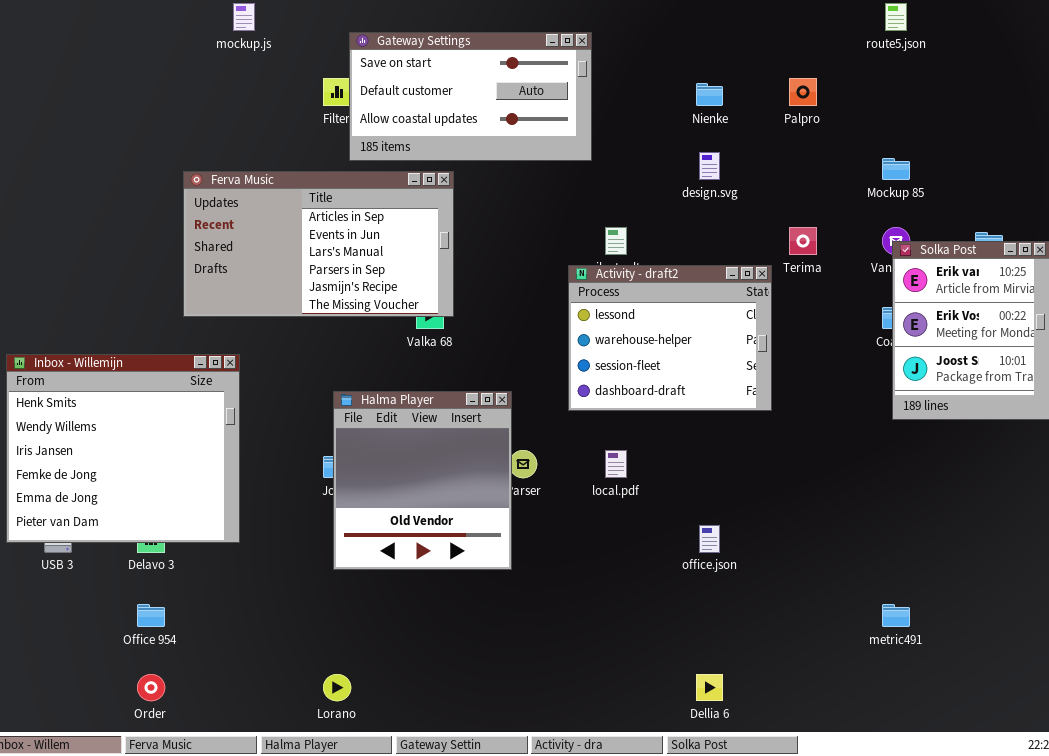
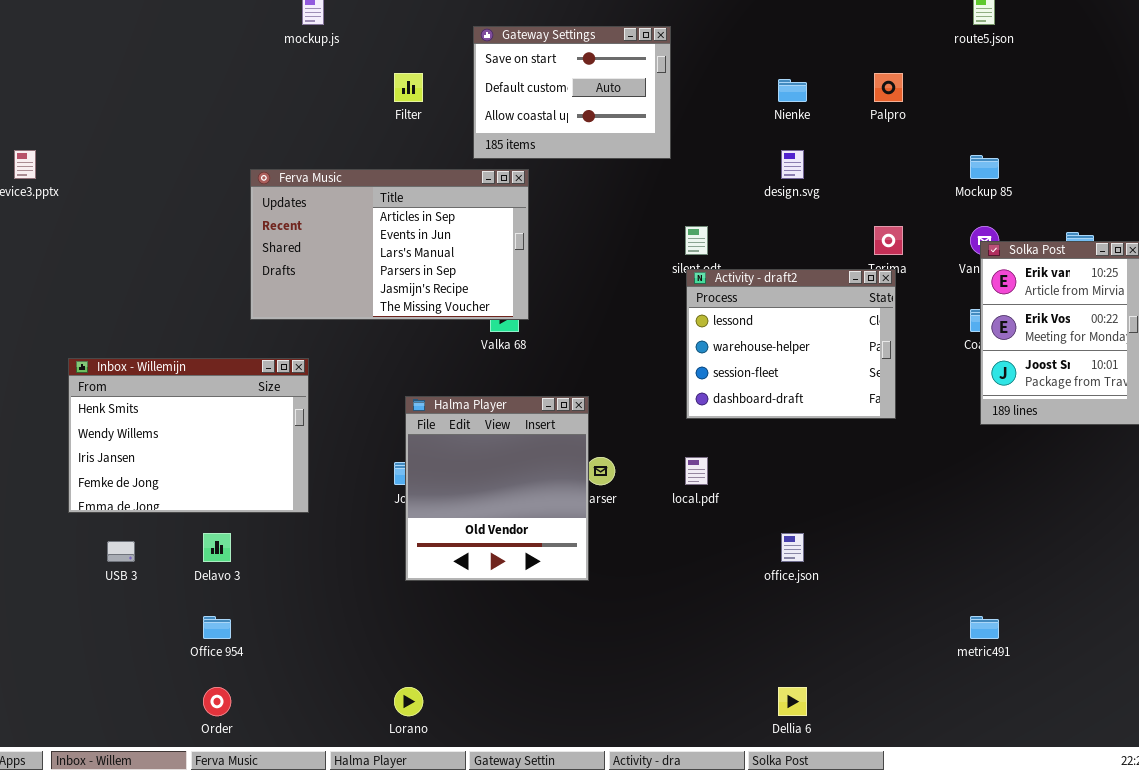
Gateway Settings: [349,32,592,161] -> [473,26,671,159], resized
Activity - draft2: [568,265,772,411] -> [686,269,896,419], moved
Inbox - Willemijn: [6,354,240,543] -> [68,358,309,513], resized

